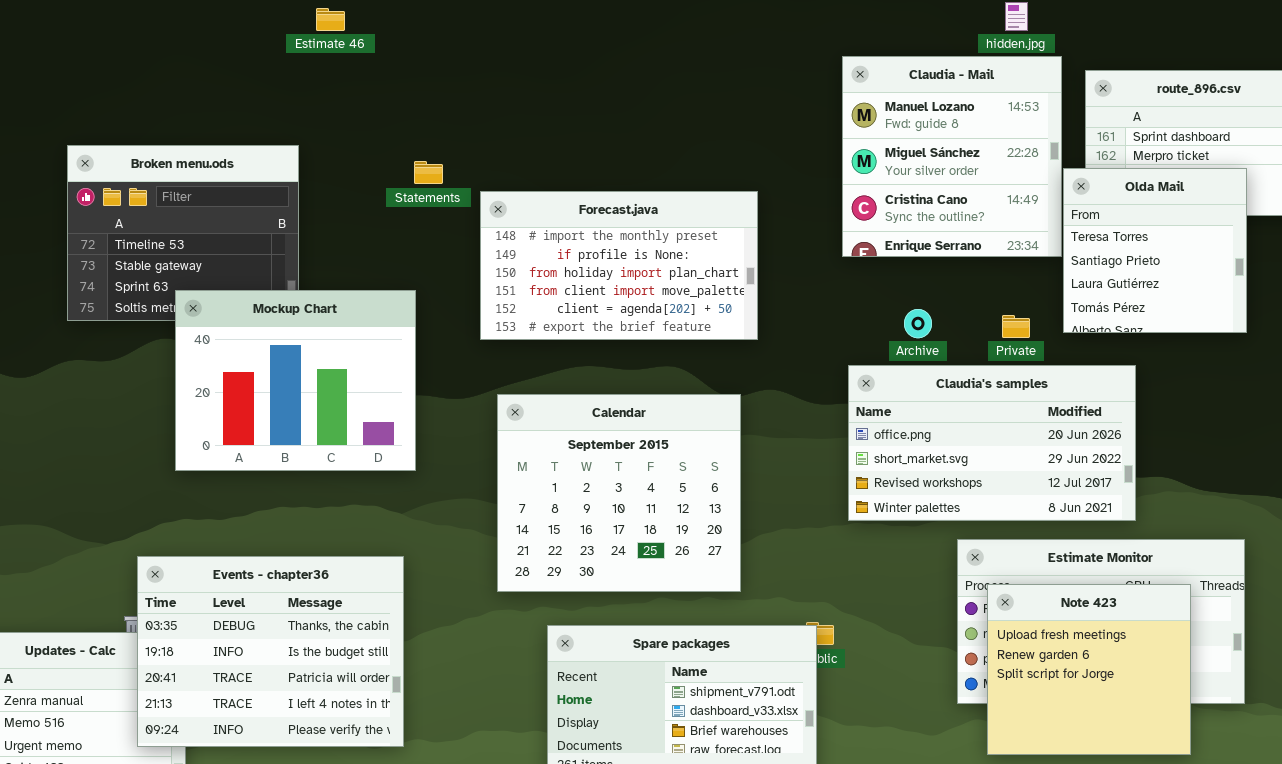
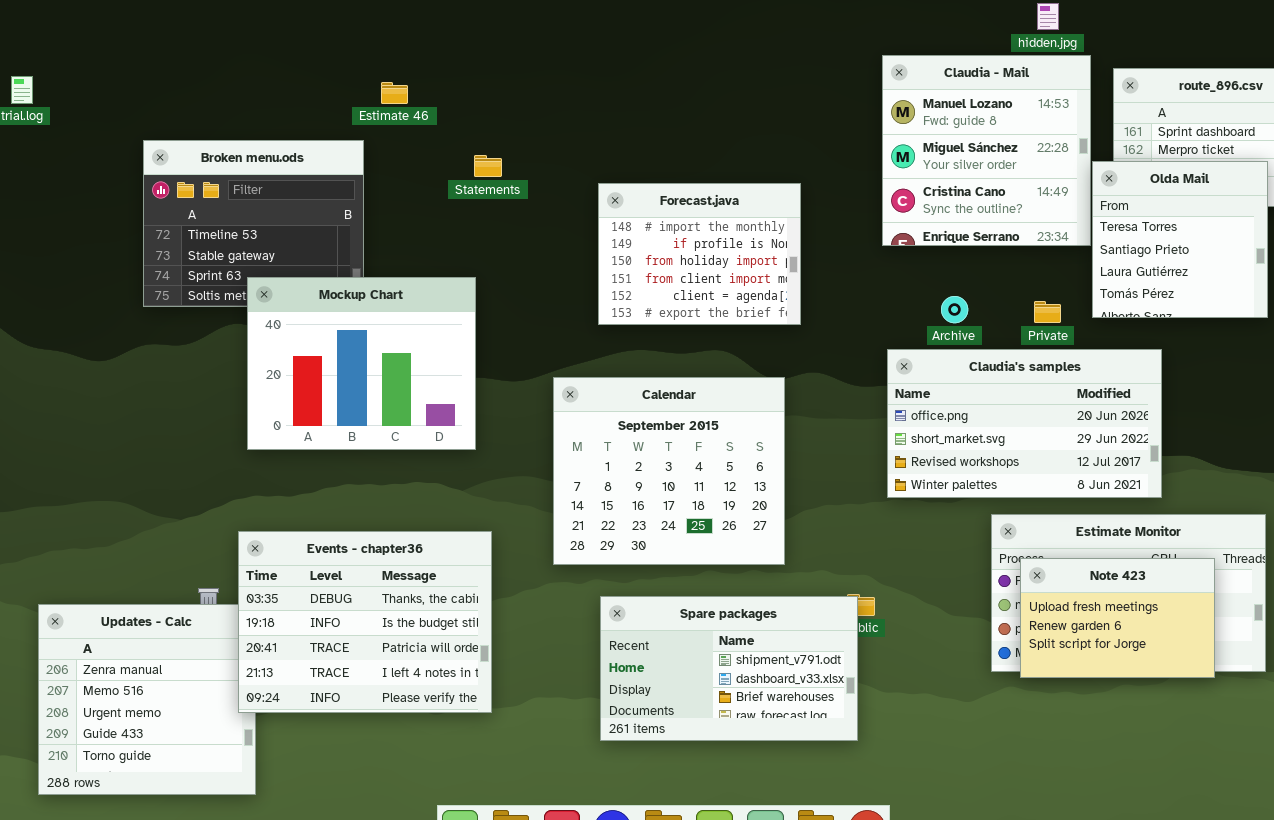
Estimate 46: [316,8,345,31] -> [381,82,408,104], moved
Forecast.java: [480,191,758,340] -> [598,183,801,325], resized
Events - chapter36: [137,556,404,747] -> [238,531,492,713], moved
Note 423: [987,584,1191,755] -> [1020,558,1215,678], resized

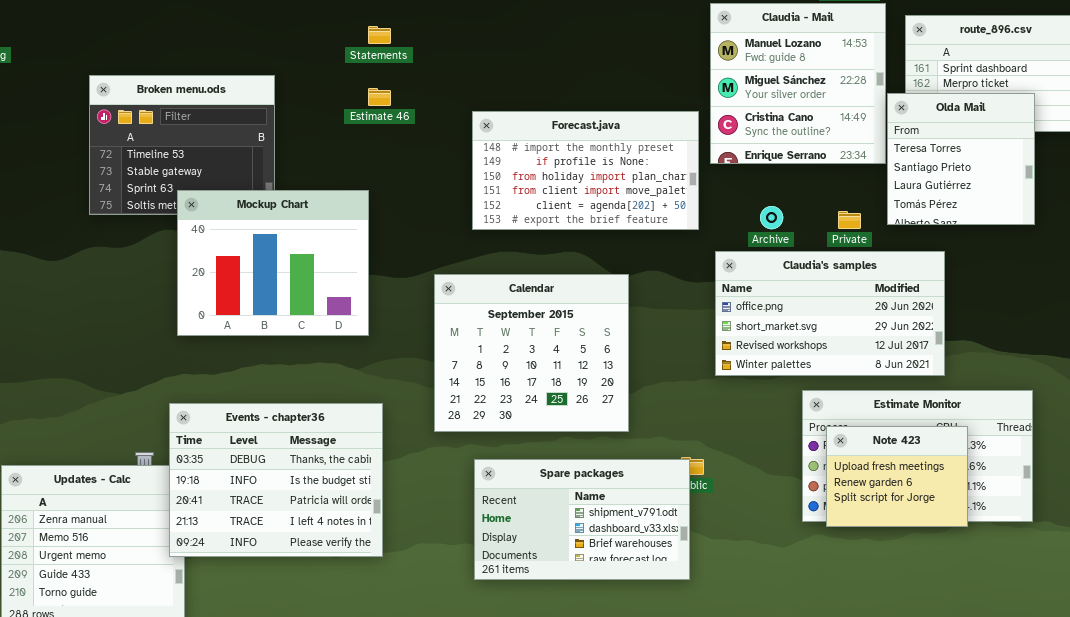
Estimate 46: [381,82,408,104] -> [368,88,391,106], moved
Statements: [474,155,502,177] -> [368,26,391,44], moved
Forecast.java: [598,183,801,325] -> [472,111,699,230], resized
Note 423: [1020,558,1215,678] -> [826,426,968,527], resized

